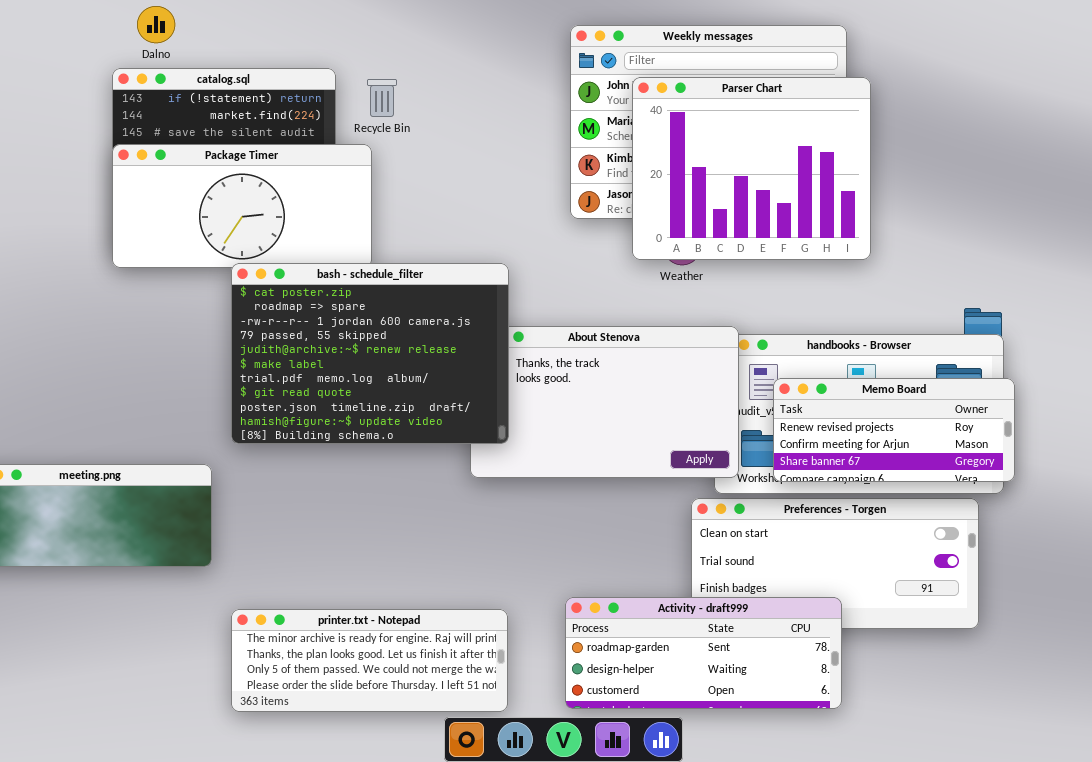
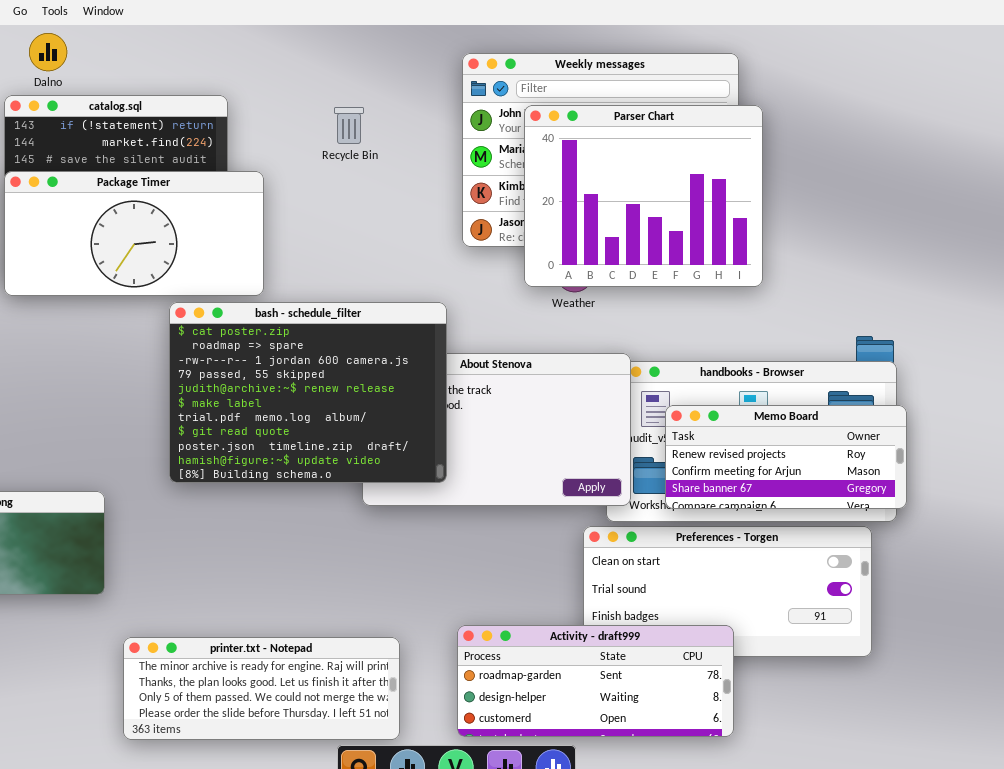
Recycle Bin: [367,79,397,117] -> [334,107,364,144], moved
bash - schedule_filter: [231,263,509,444] -> [169,302,447,483], moved

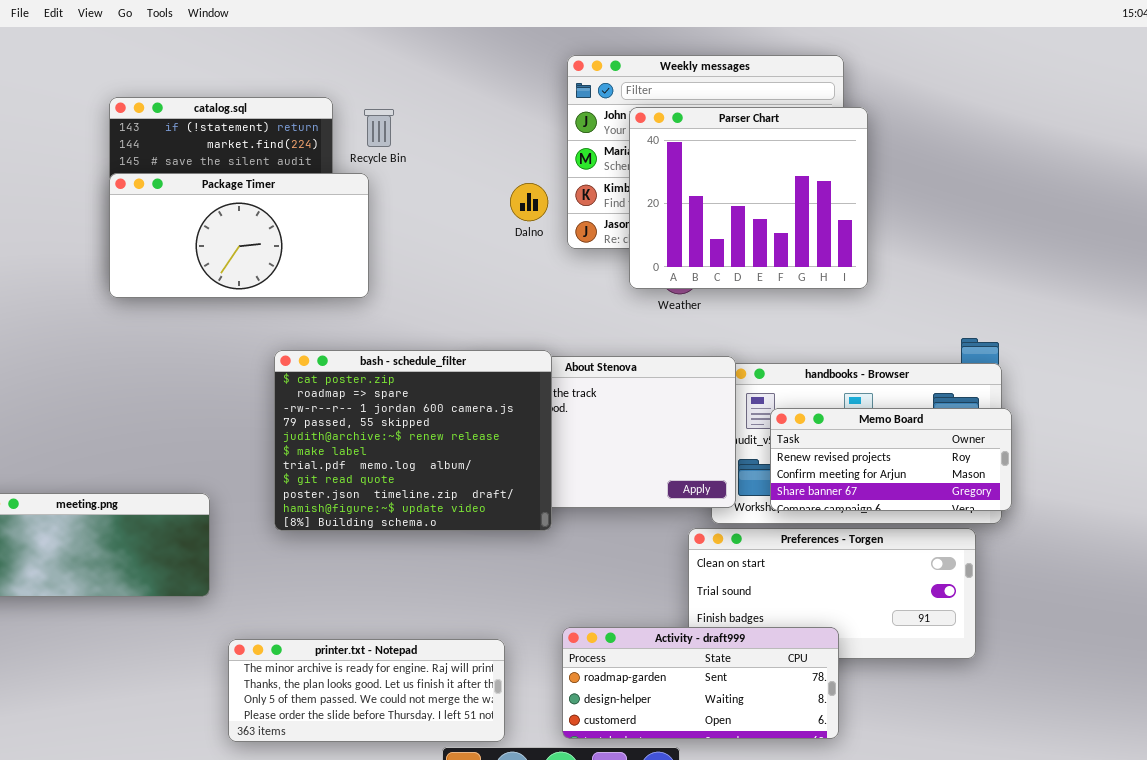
Dalno: [29,33,67,71] -> [510,183,548,221], moved
Recycle Bin: [334,107,364,144] -> [364,109,394,147], moved
bash - schedule_filter: [169,302,447,483] -> [274,350,552,531], moved

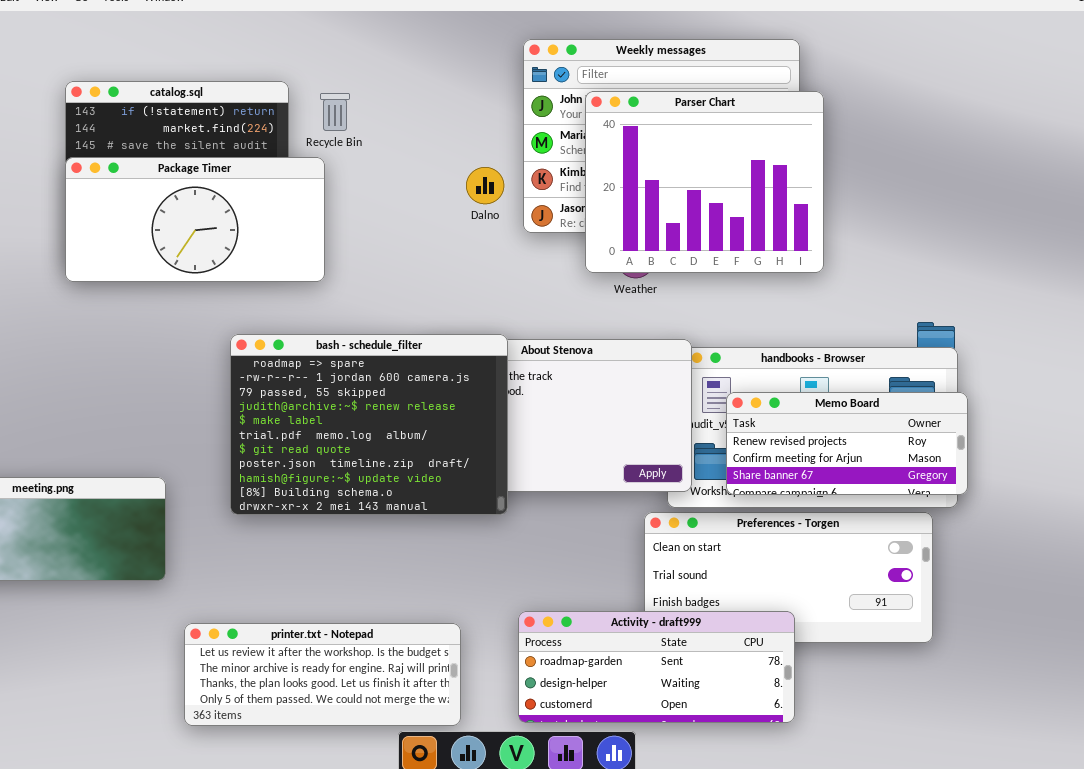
bash - schedule_filter: [274,350,552,531] -> [230,334,508,515], scrolled down 1 row
printer.txt - Notepad: [228,639,505,742] -> [184,623,461,726], scrolled up 1 row

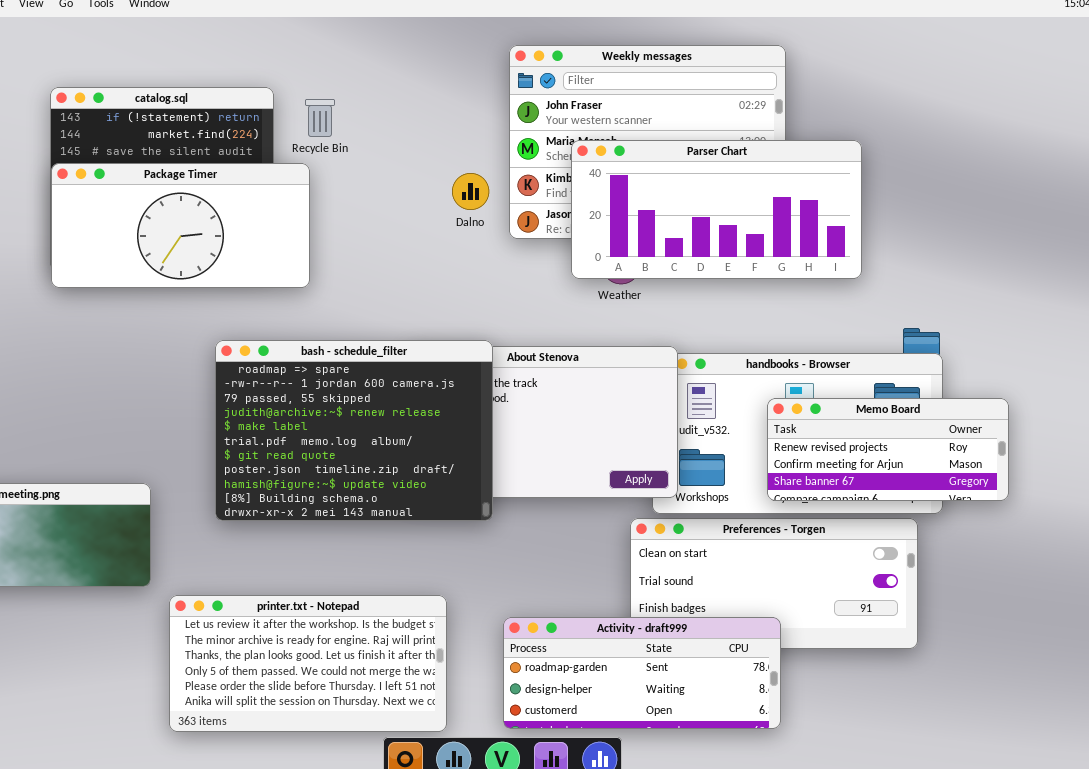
Parser Chart: [585,91,824,273] -> [571,140,862,279], resized
Memo Board: [726,392,968,495] -> [767,398,1009,501], moved
printer.txt - Notepad: [184,623,461,726] -> [169,595,447,732], resized

